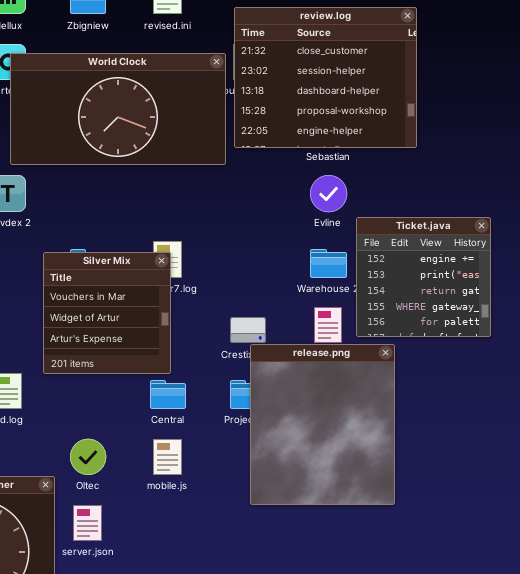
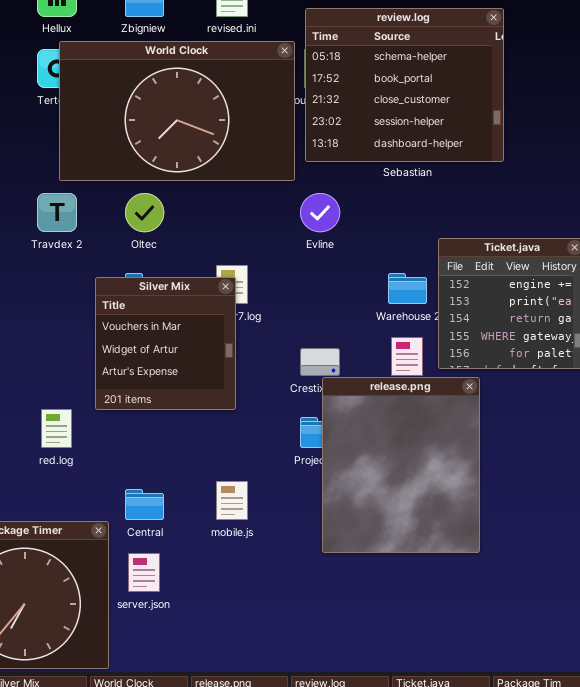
review.log: [234,7,417,148] -> [305,8,504,162], scrolled up 2 rows
World Clock: [10,53,226,165] -> [59,41,295,181], resized
Evline: [310,175,347,212] -> [300,193,340,232], moved
Central: [150,380,186,409] -> [125,489,164,520], moved
Oltec: [70,439,106,475] -> [125,193,164,232], moved

